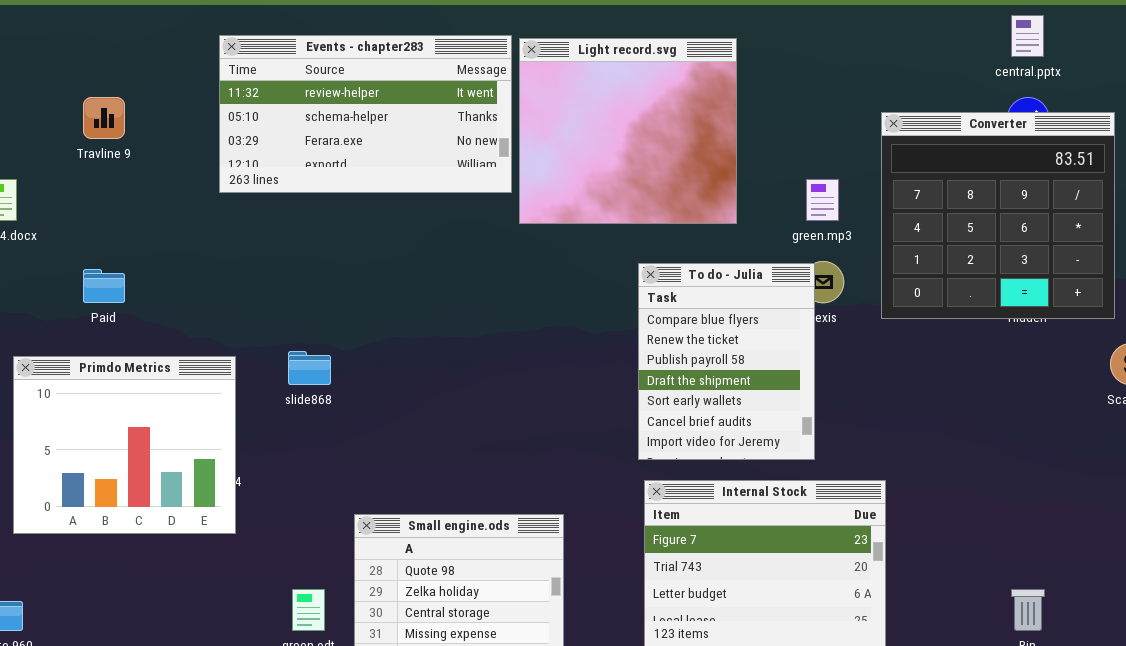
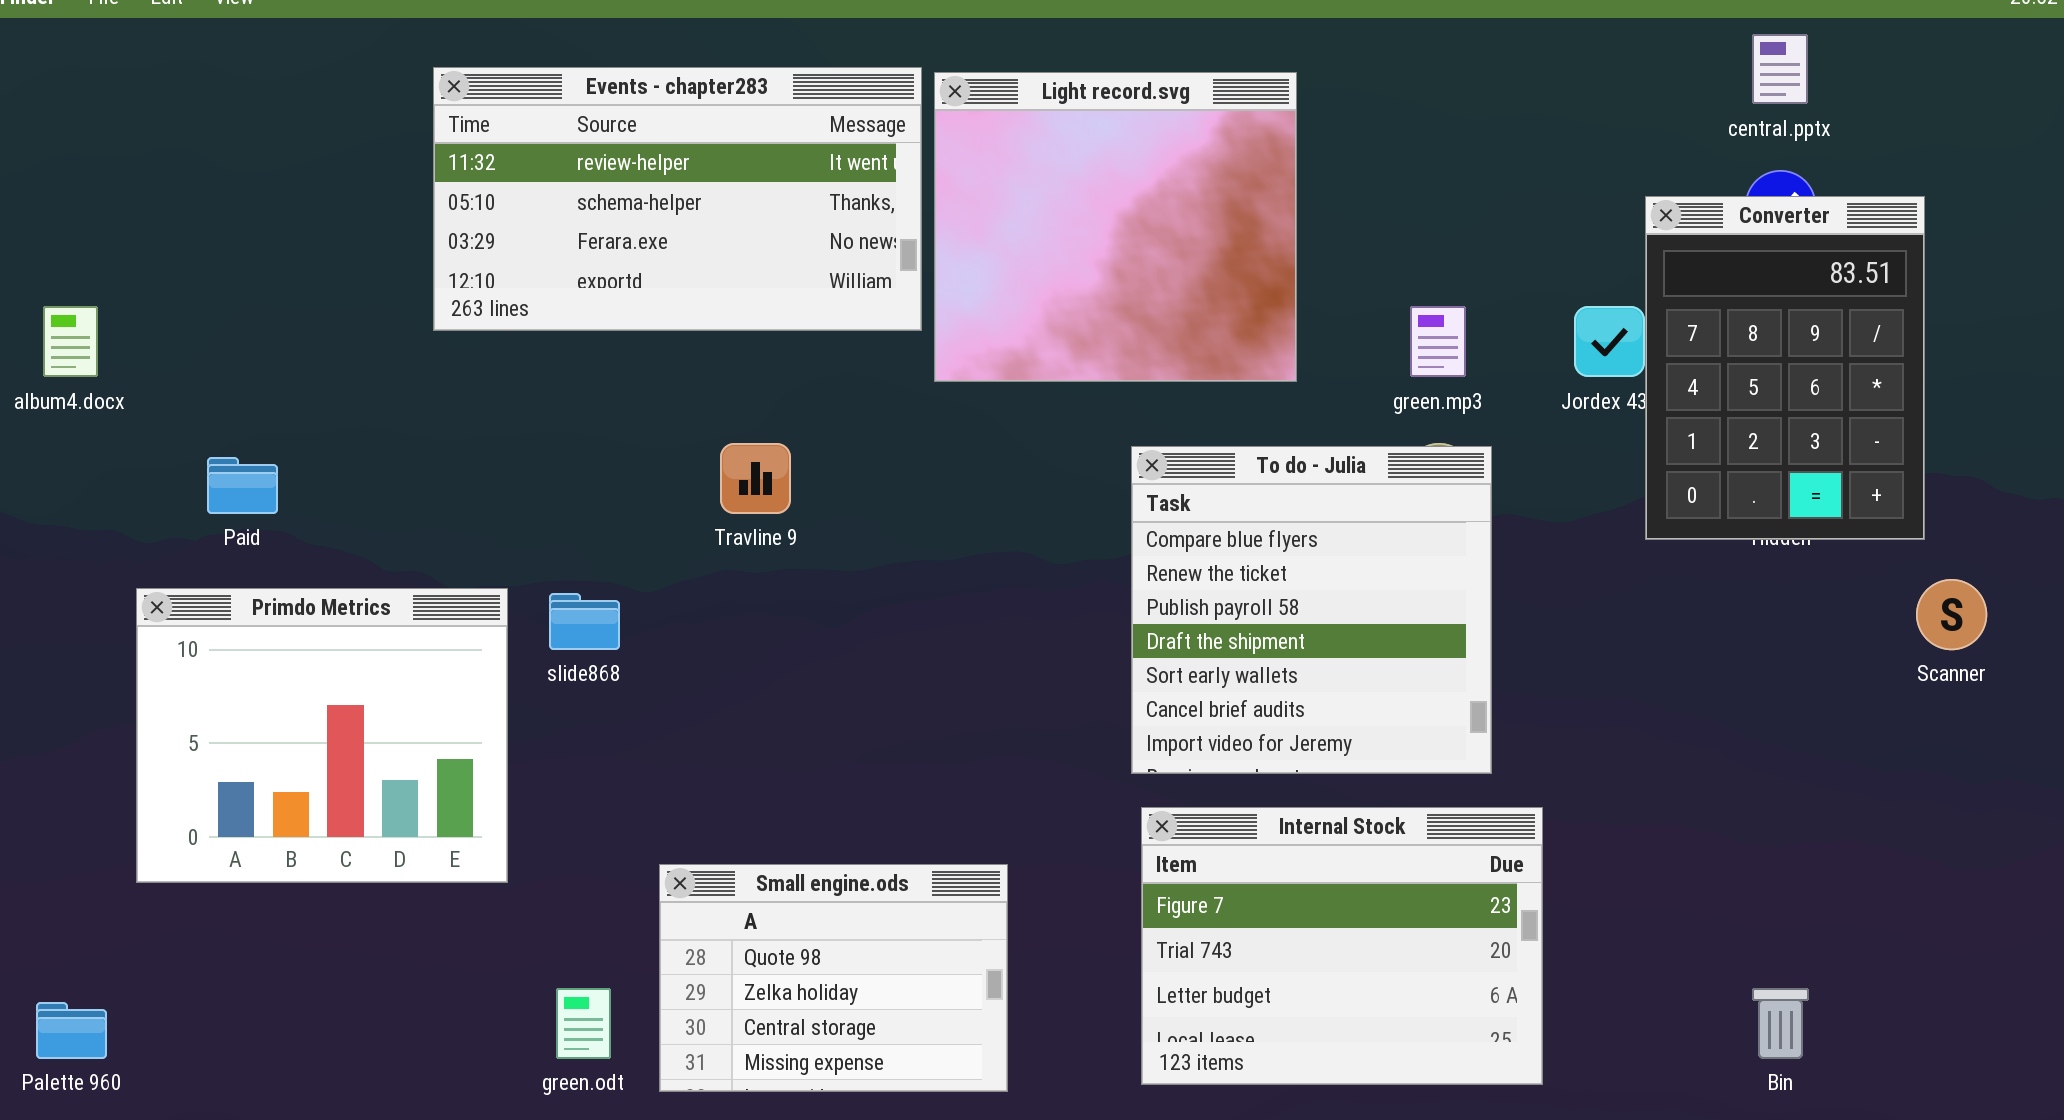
Travline 9: [83,97,125,139] -> [720,443,791,514], moved
Converter: [881,112,1115,319] -> [1645,196,1925,540], resized
To do - Julia: [638,263,815,460] -> [1131,446,1492,774], resized
Primdo Metrics: [13,356,236,534] -> [136,588,508,883], moved

